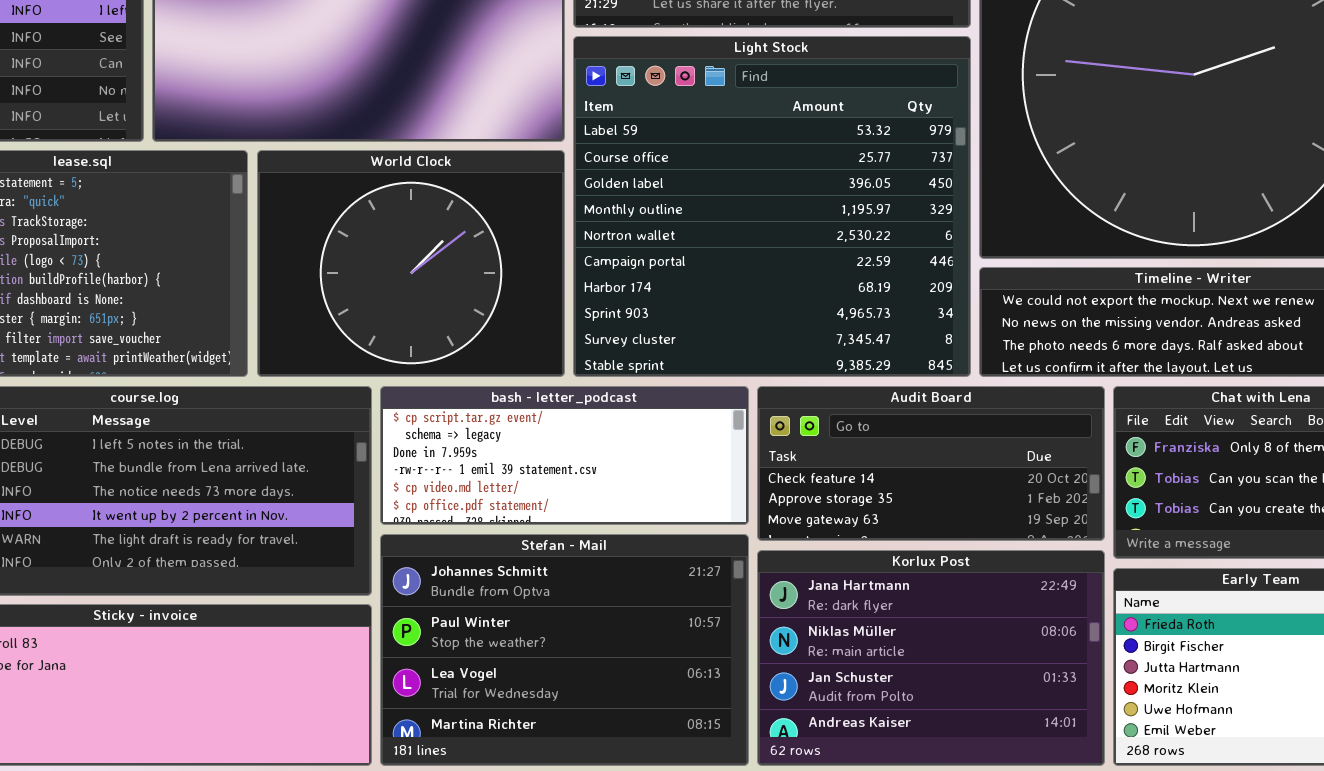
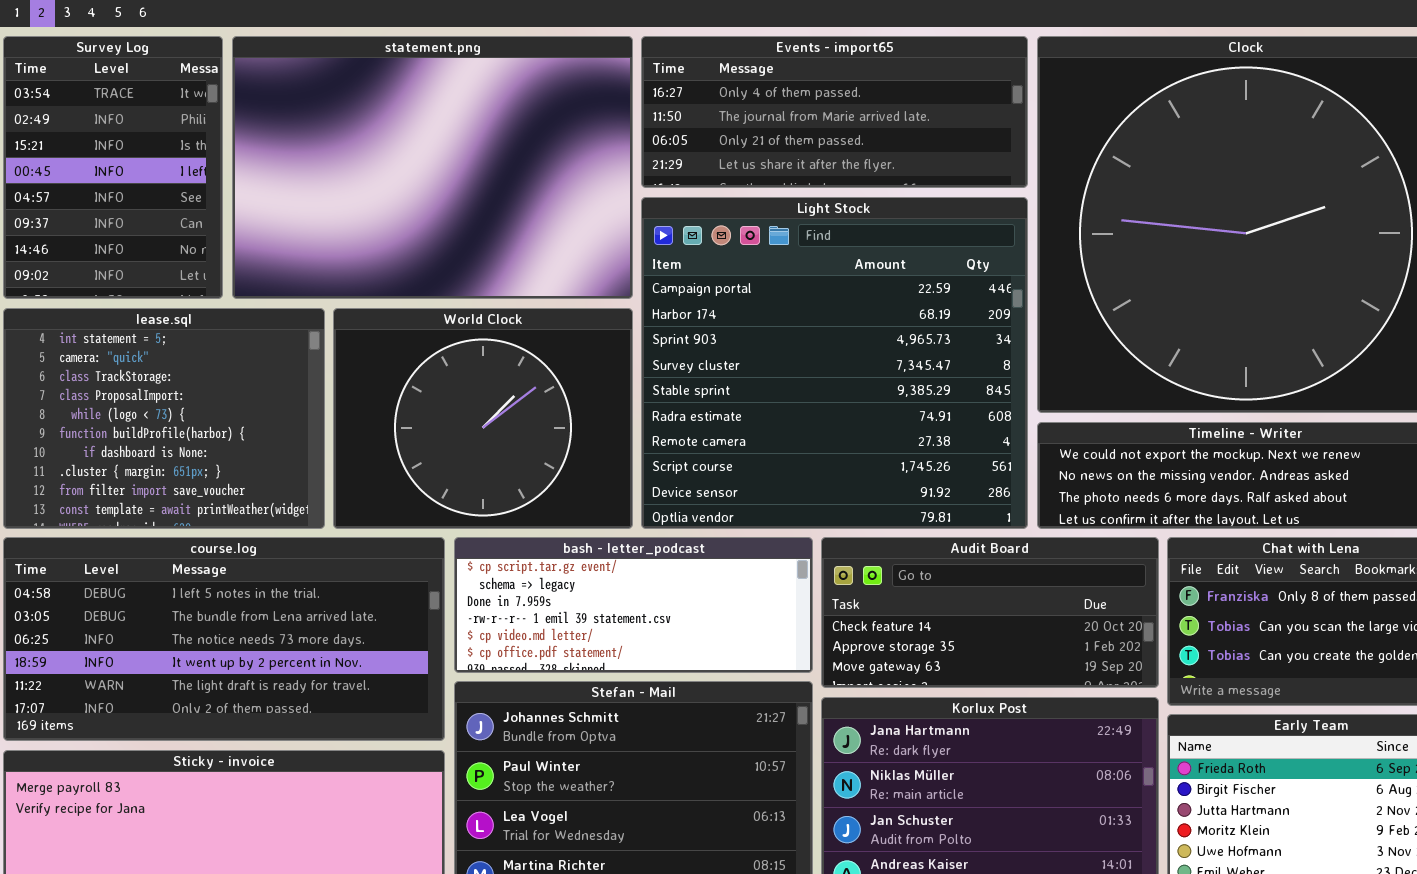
Light Stock: [573,36,971,377] -> [641,197,1028,529], scrolled down 5 rows

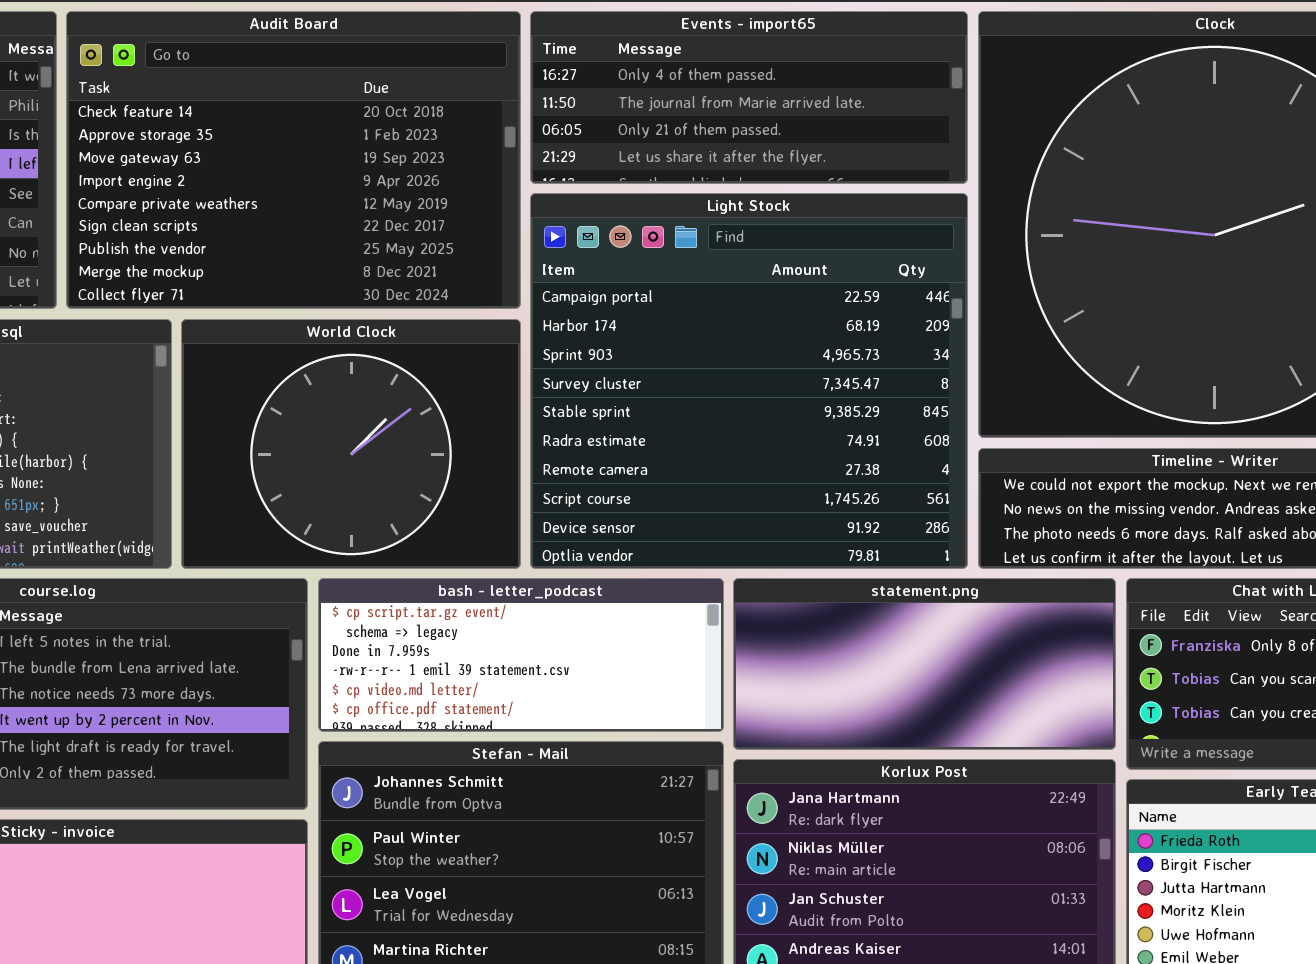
statement.png: [232,36,633,299] -> [733,578,1116,750], moved, resized
Audit Board: [821,537,1159,688] -> [66,11,521,309], moved, resized

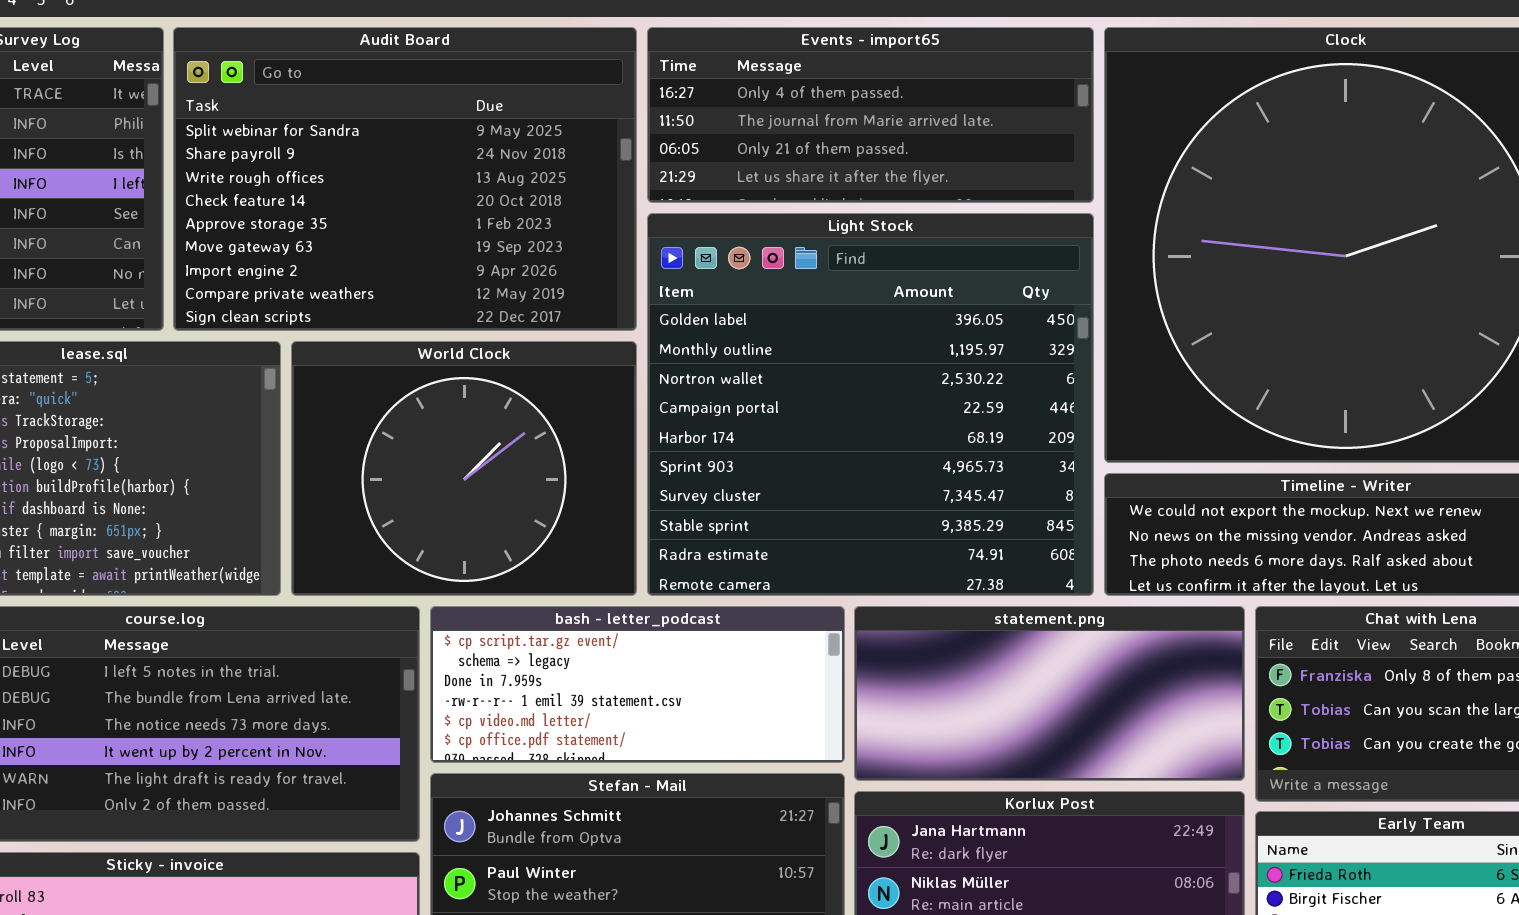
Audit Board: [66,11,521,309] -> [173,27,637,331], scrolled up 3 rows
Light Stock: [530,193,968,569] -> [647,213,1094,596], scrolled up 3 rows

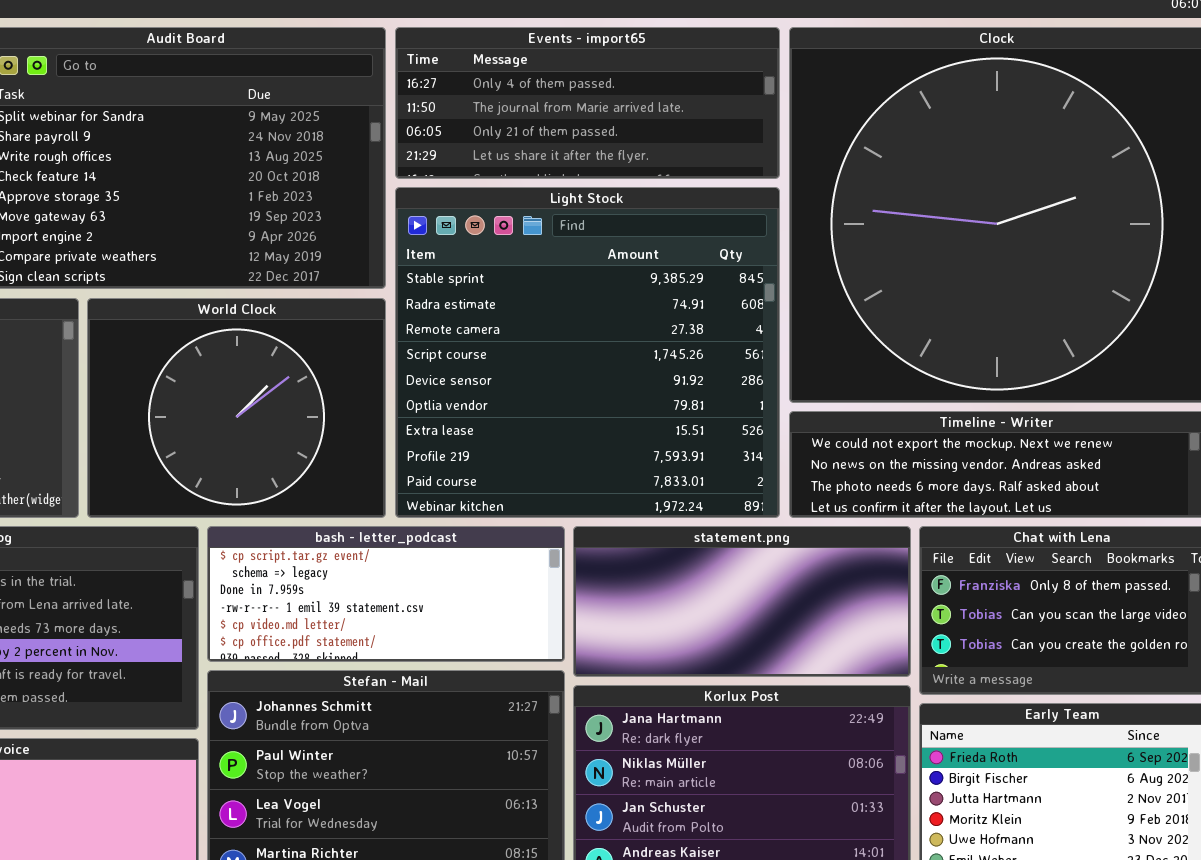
Light Stock: [647,213,1094,596] -> [395,187,780,518], scrolled down 7 rows

